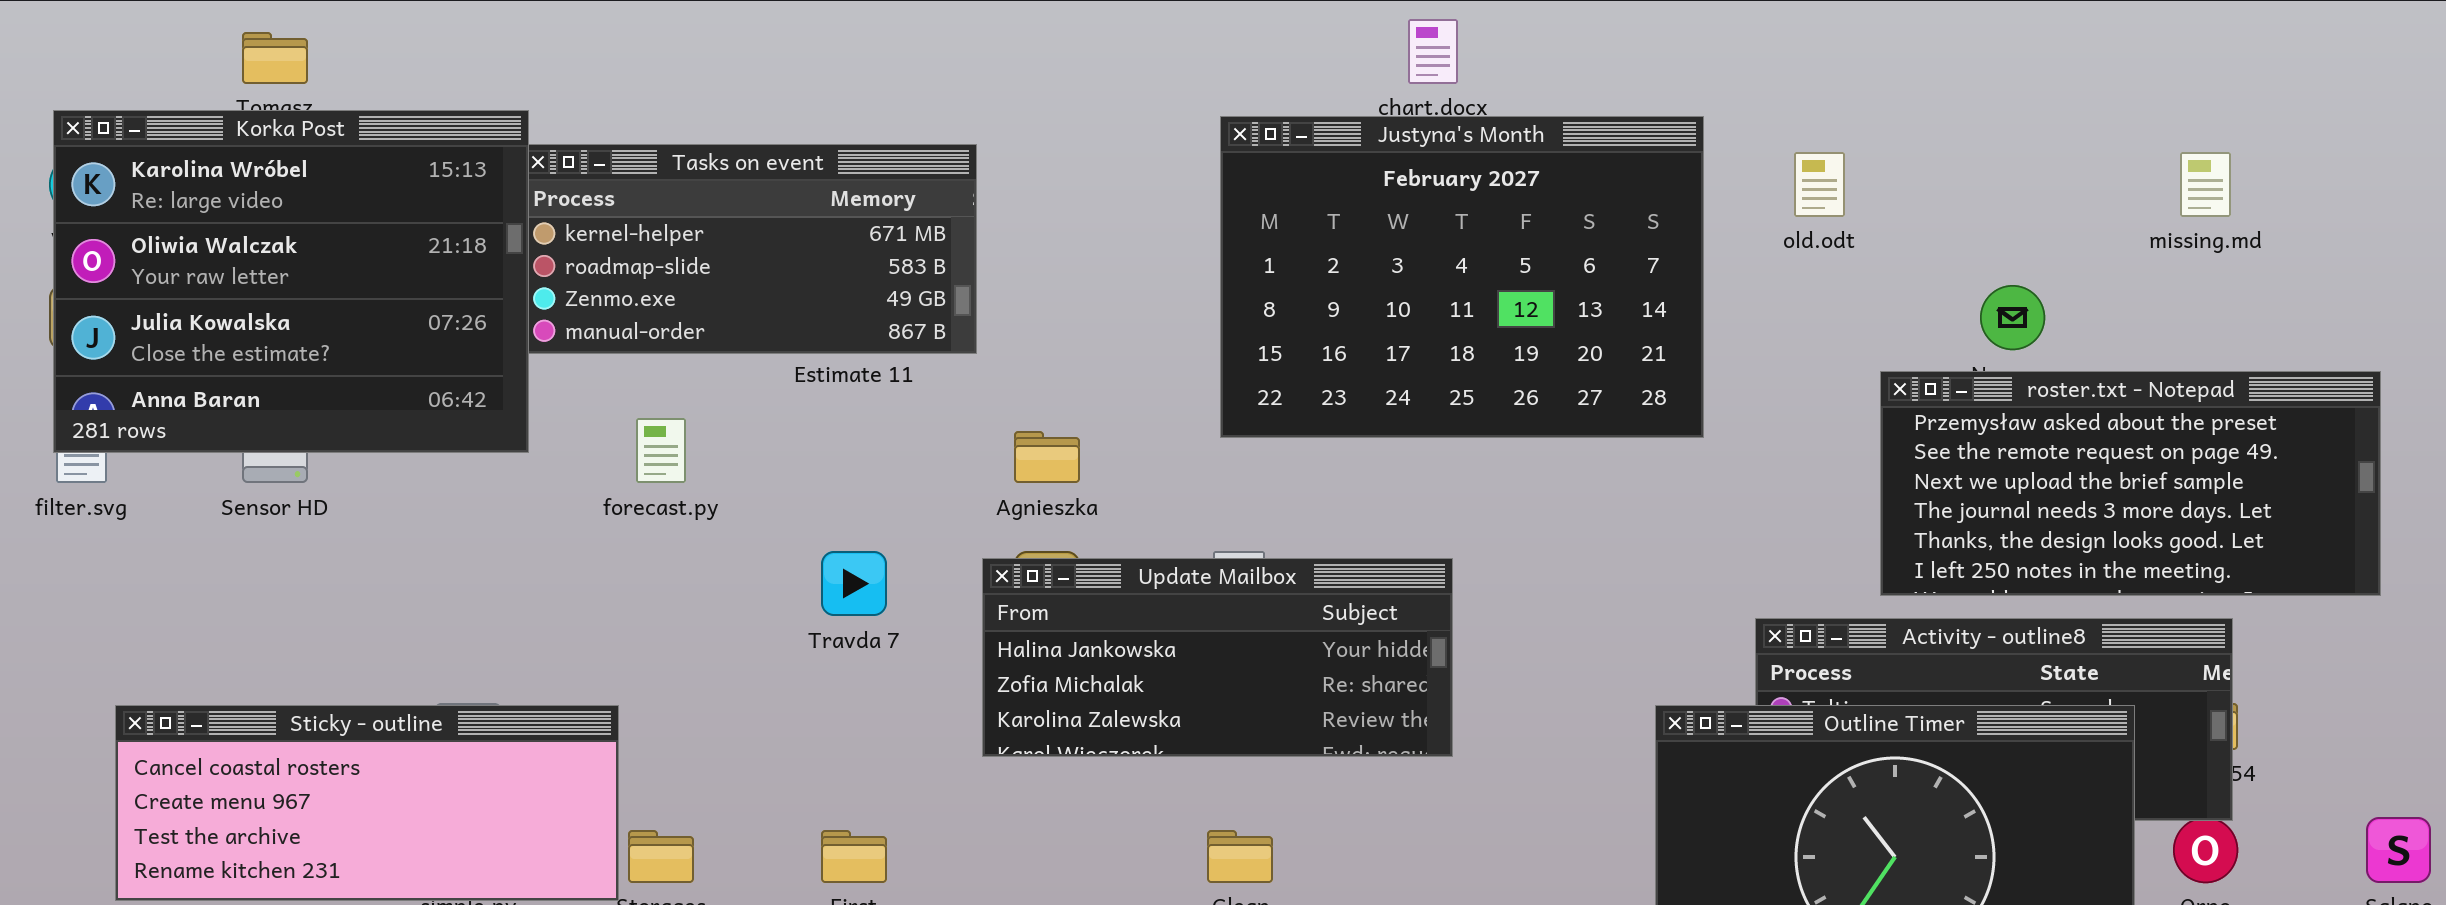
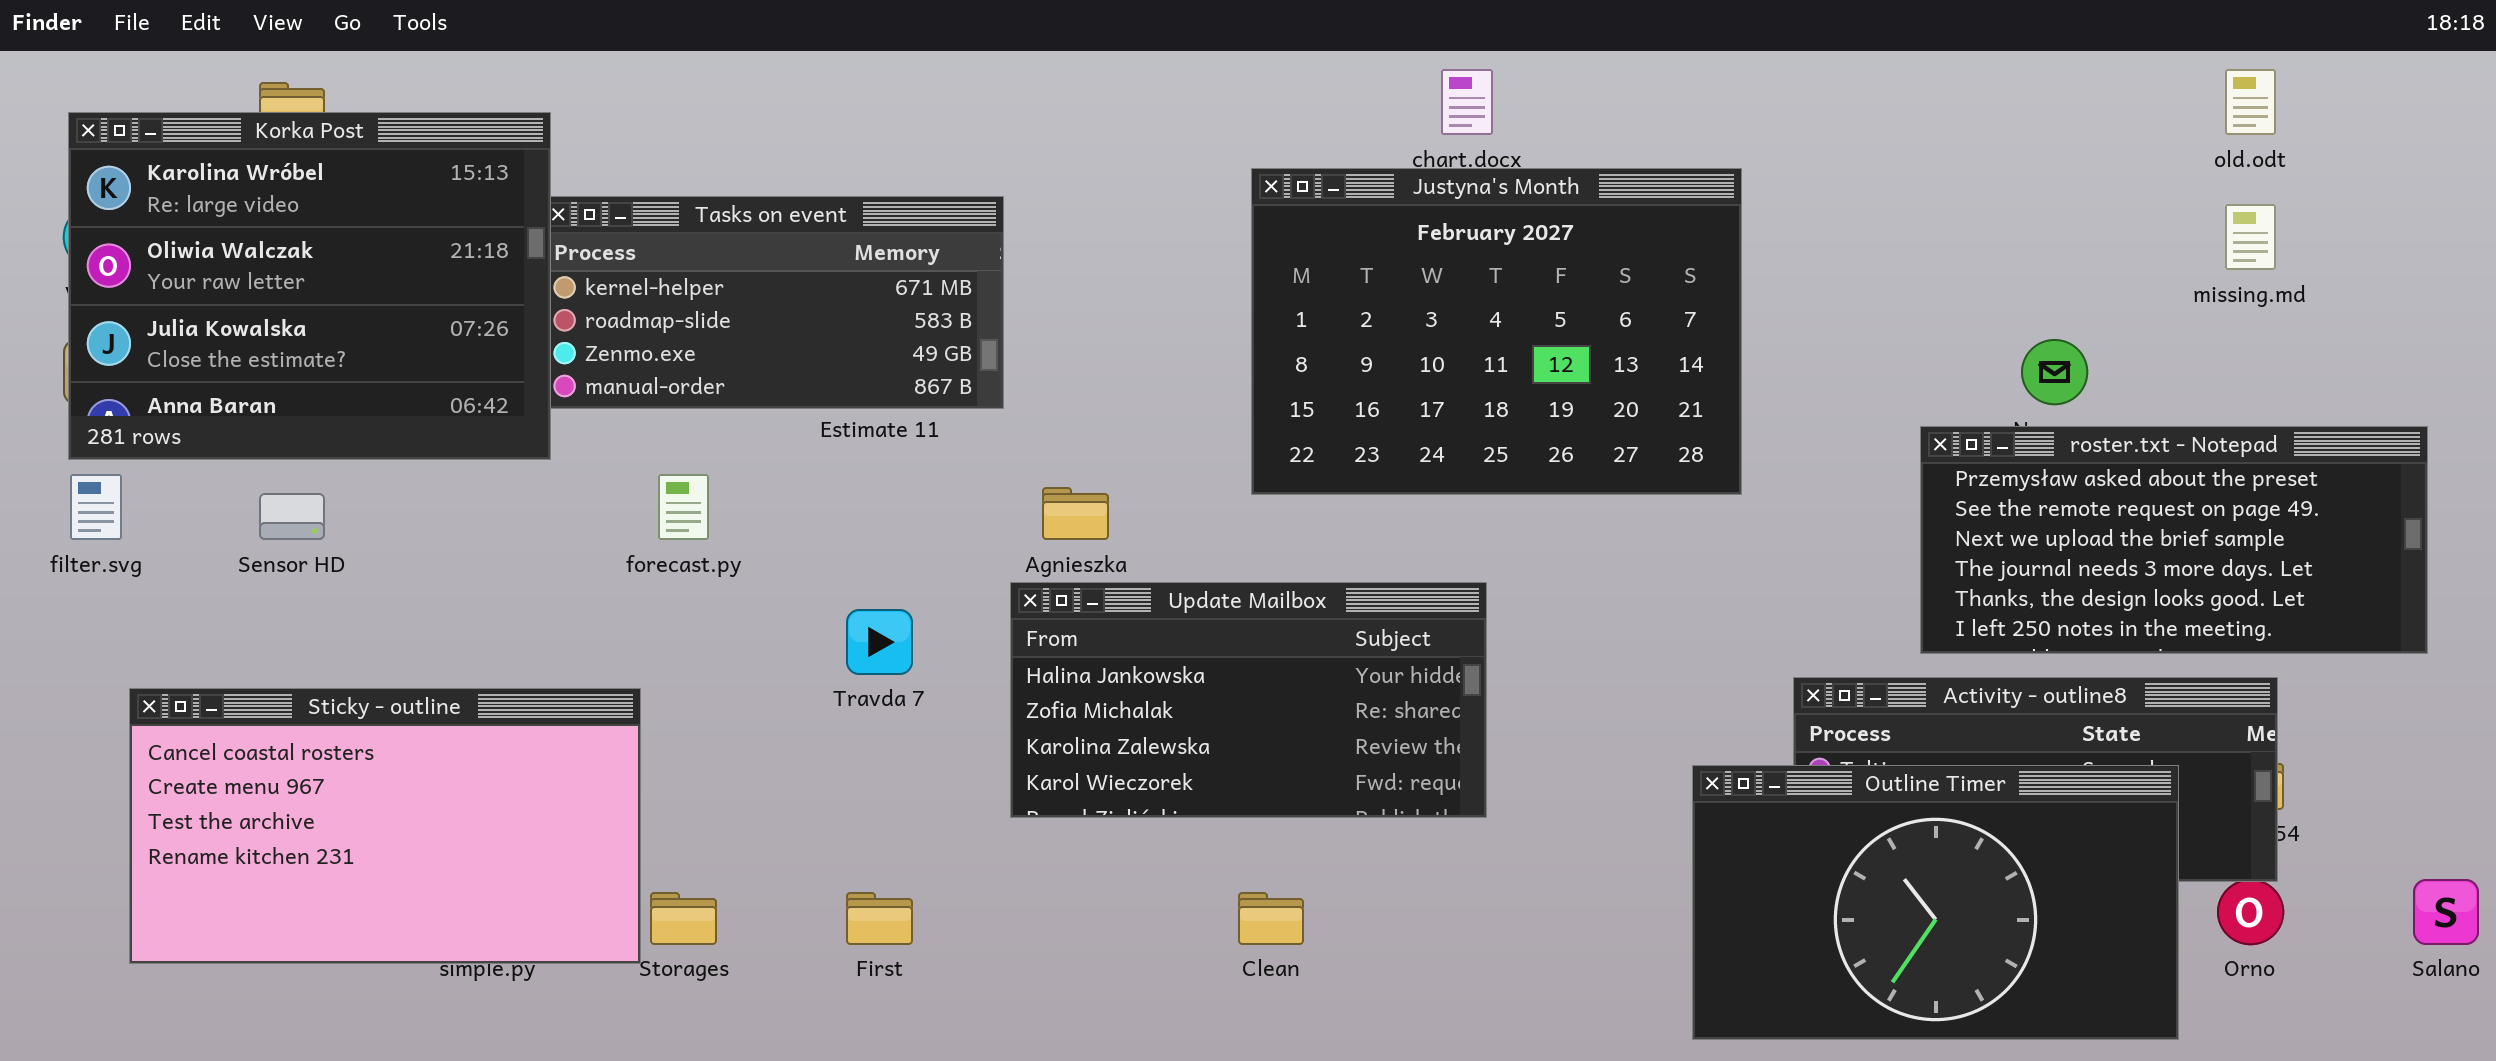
Korka Post: [53,110,529,453] -> [68,112,551,460], moved
old.odt: [1794,152,1845,217] -> [2225,69,2276,135], moved
Update Mailbox: [982,558,1453,757] -> [1010,582,1487,818], resized
Sticky - outline: [115,705,619,901] -> [129,688,641,964], resized

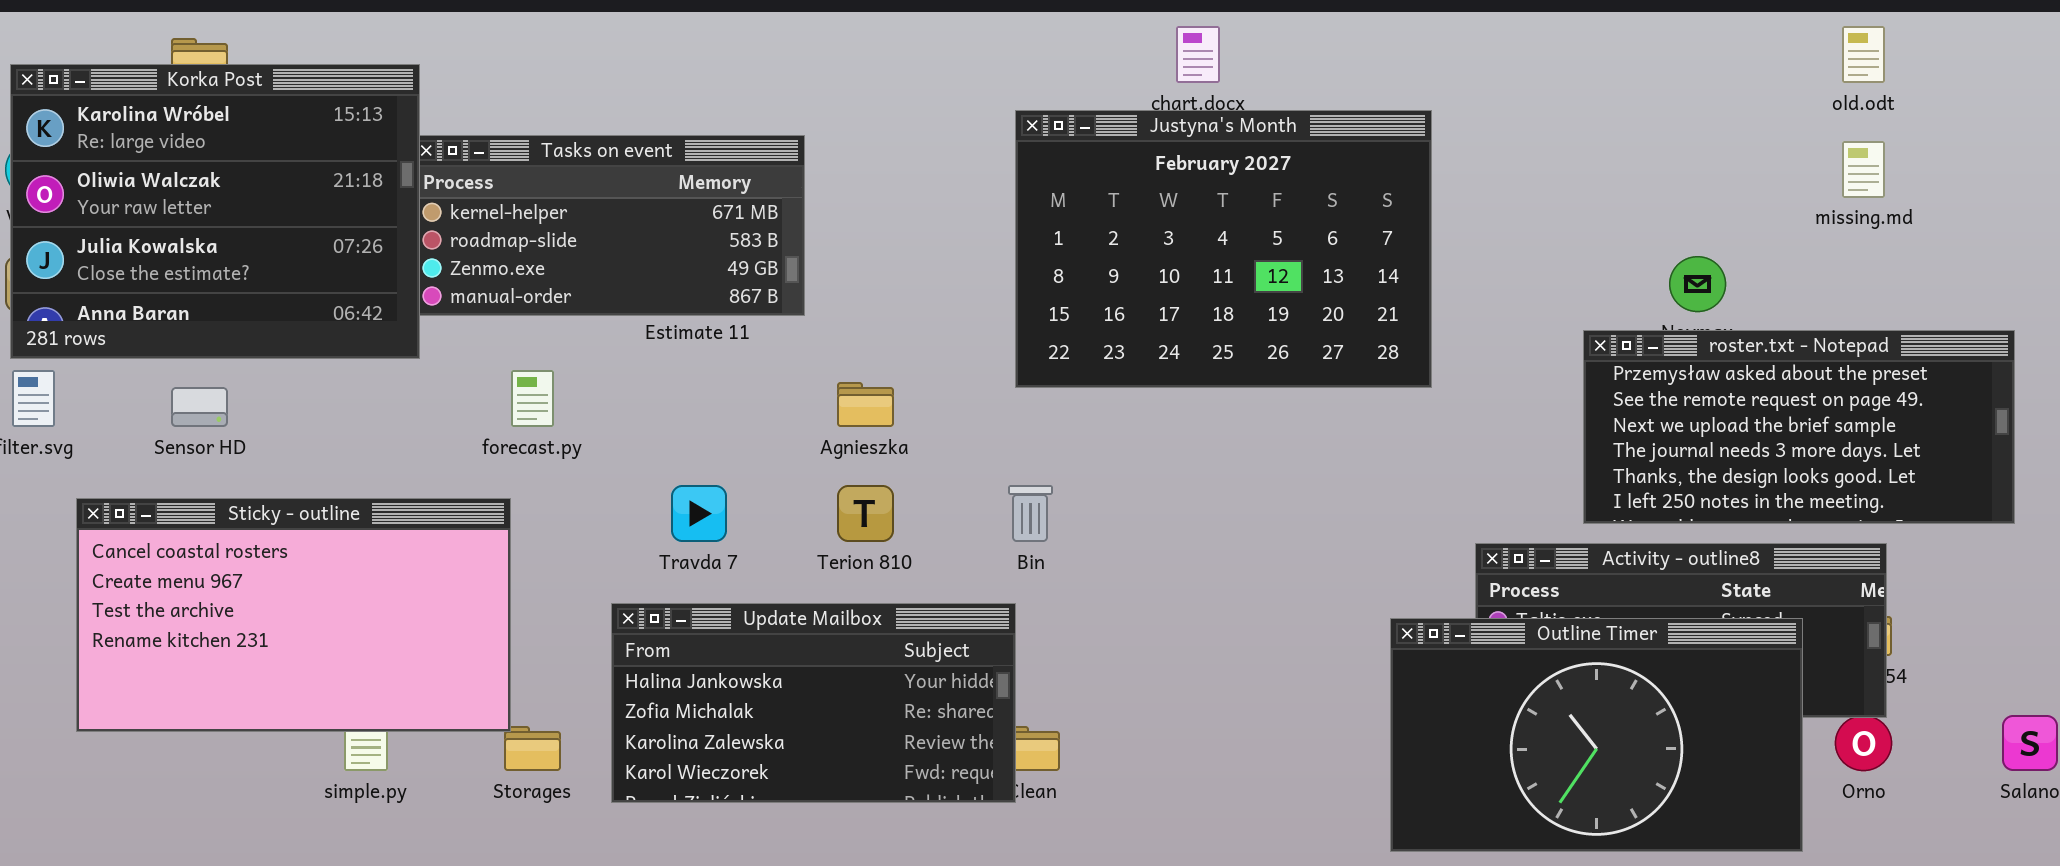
Update Mailbox: [1010,582,1487,818] -> [611,603,1016,803], moved
Sticky - outline: [129,688,641,964] -> [76,498,511,732], moved

